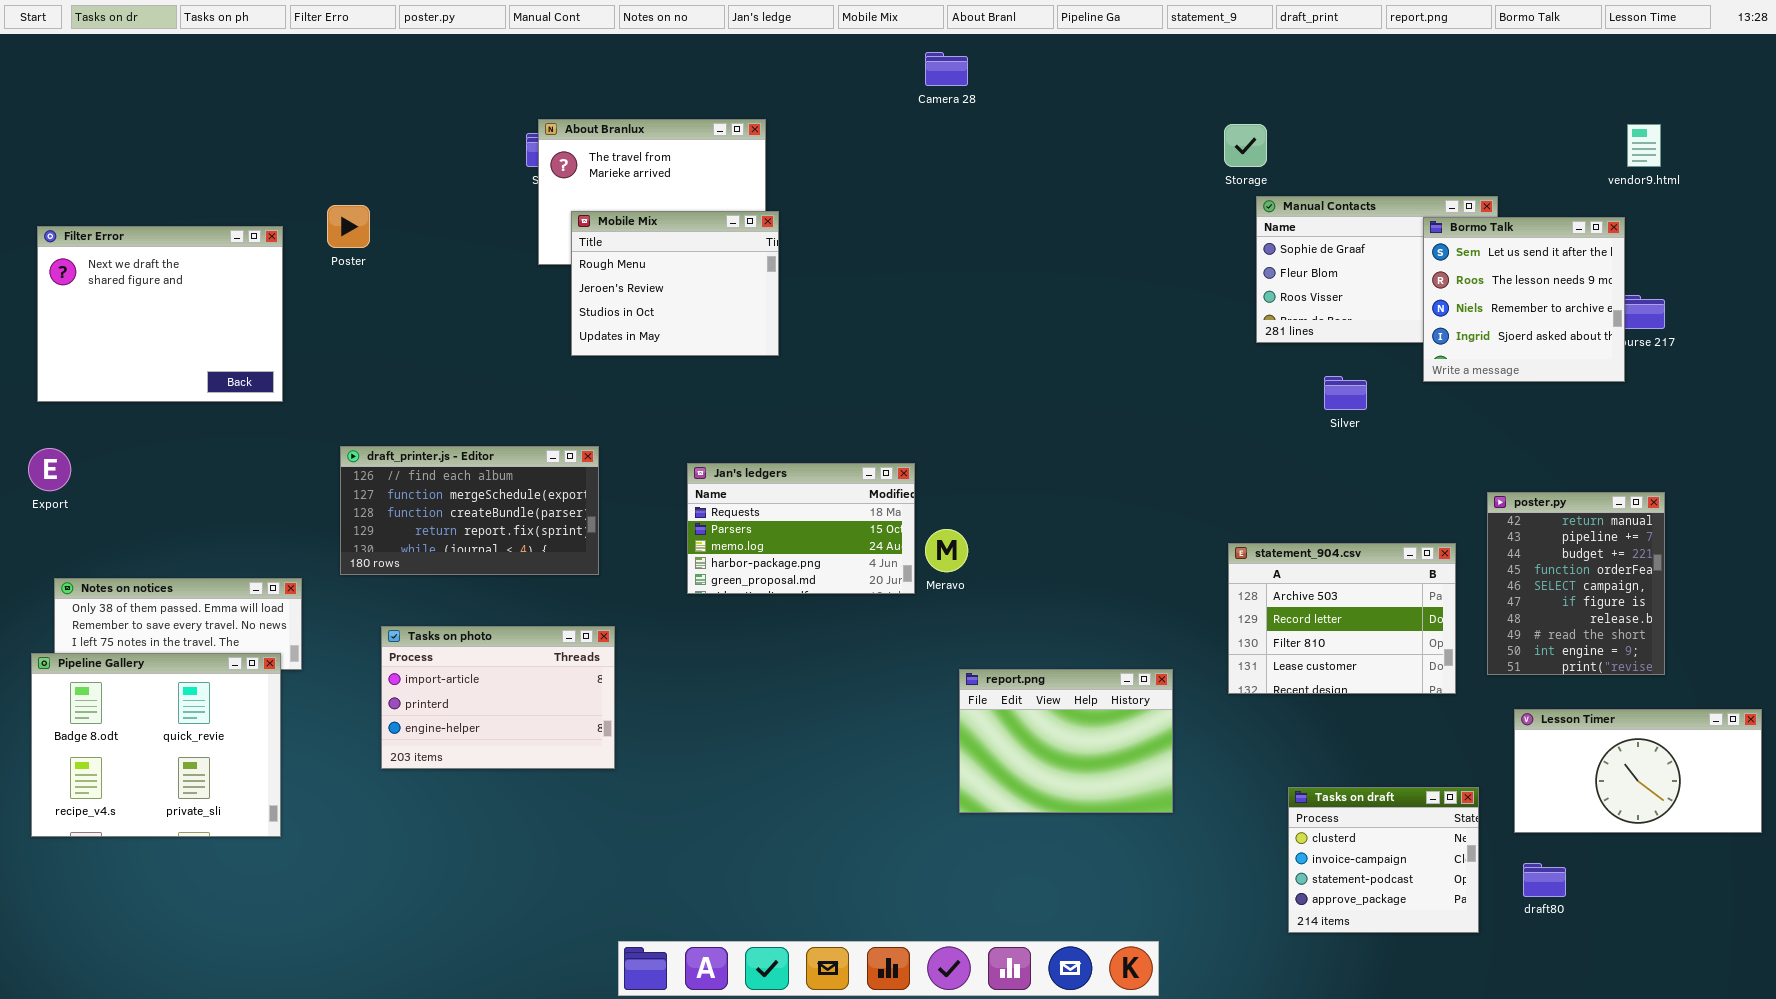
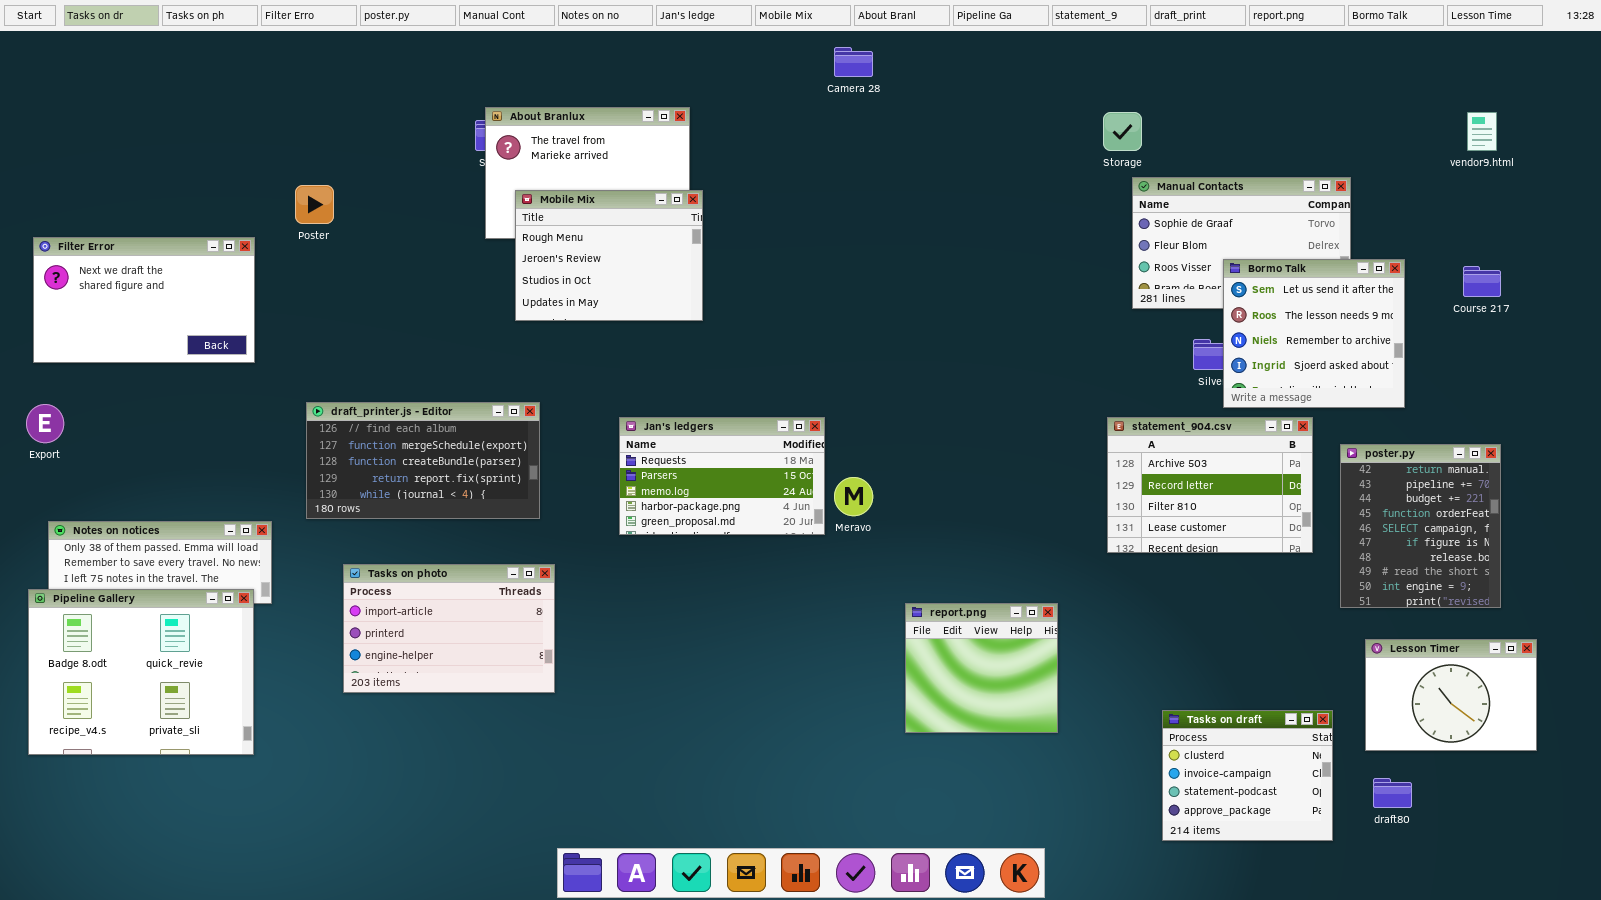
Bormo Talk: [1423,217,1625,382] -> [1223,259,1405,408], moved
Filter Error: [37,226,283,402] -> [33,237,255,363], resized
statement_904.csv: [1228,543,1456,694] -> [1107,417,1313,553], moved
report.png: [959,669,1173,813] -> [905,603,1058,733], resized
Lesson Timer: [1514,709,1762,833] -> [1365,639,1537,751], resized

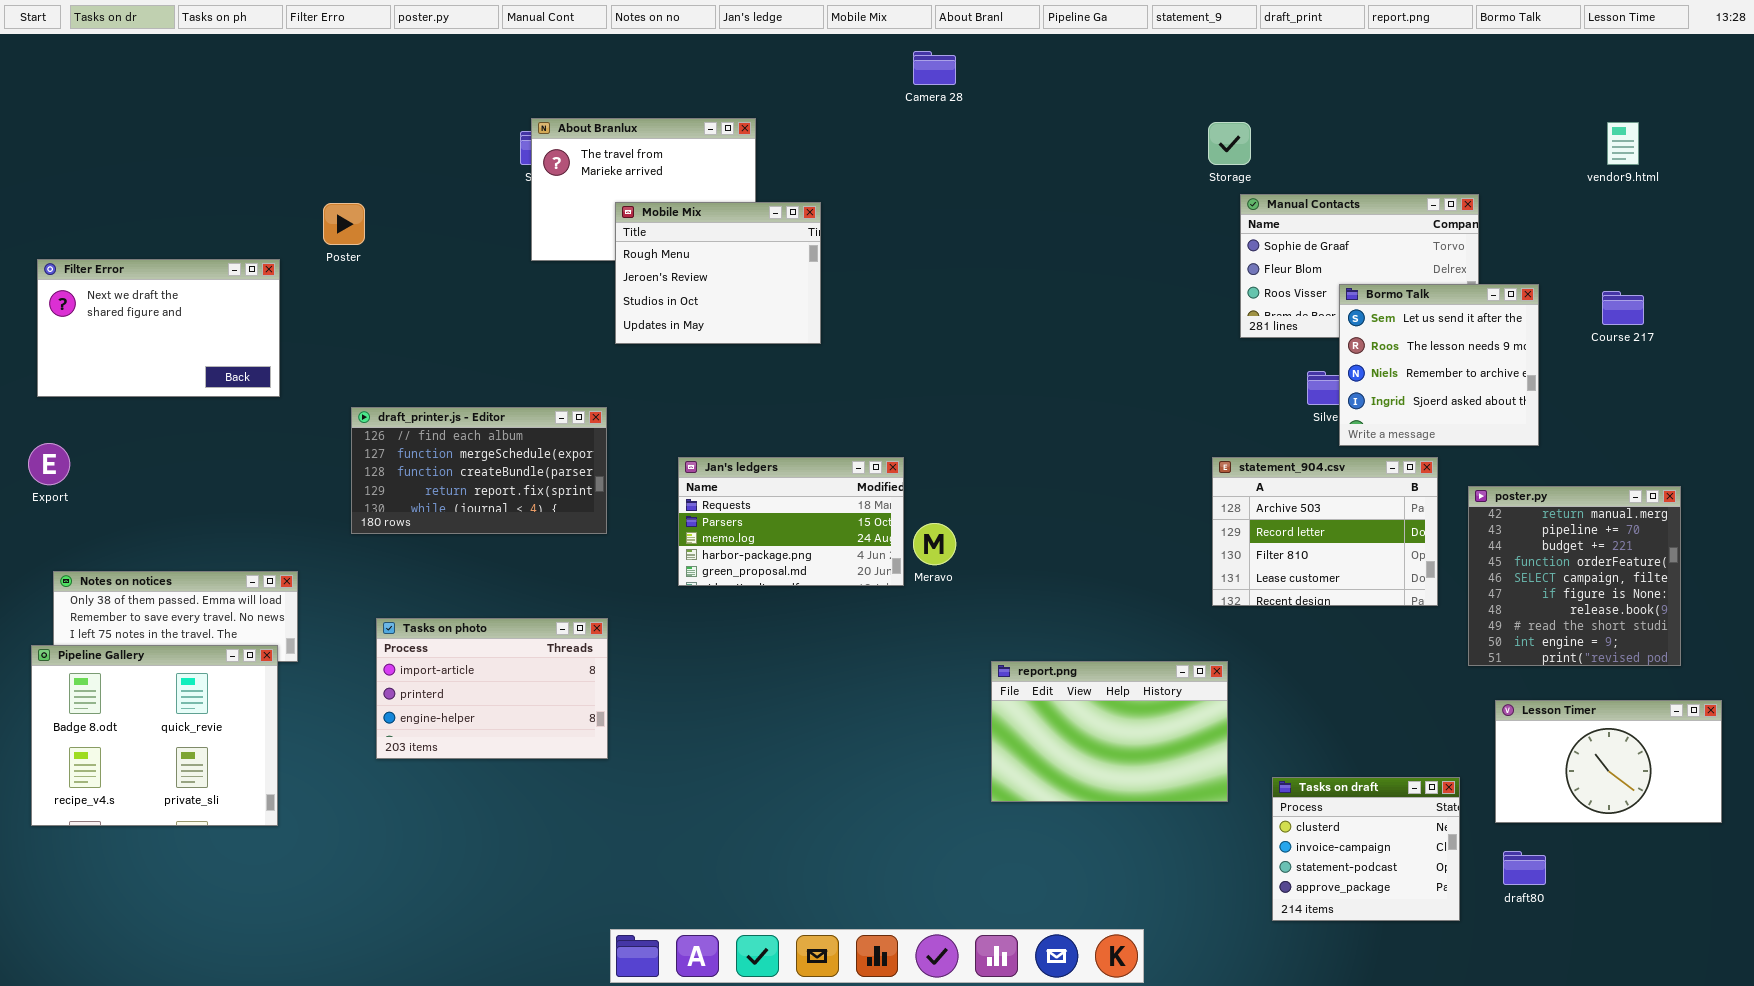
Mobile Mix: [515,190,703,321] -> [615,202,821,344], moved
draft_printer.js - Editor: [306,402,540,519] -> [351,407,607,534], moved
poster.py: [1340,444,1501,608] -> [1468,486,1681,666], resized
report.png: [905,603,1058,733] -> [991,661,1228,802], resized
Lesson Timer: [1365,639,1537,751] -> [1495,700,1722,823], resized

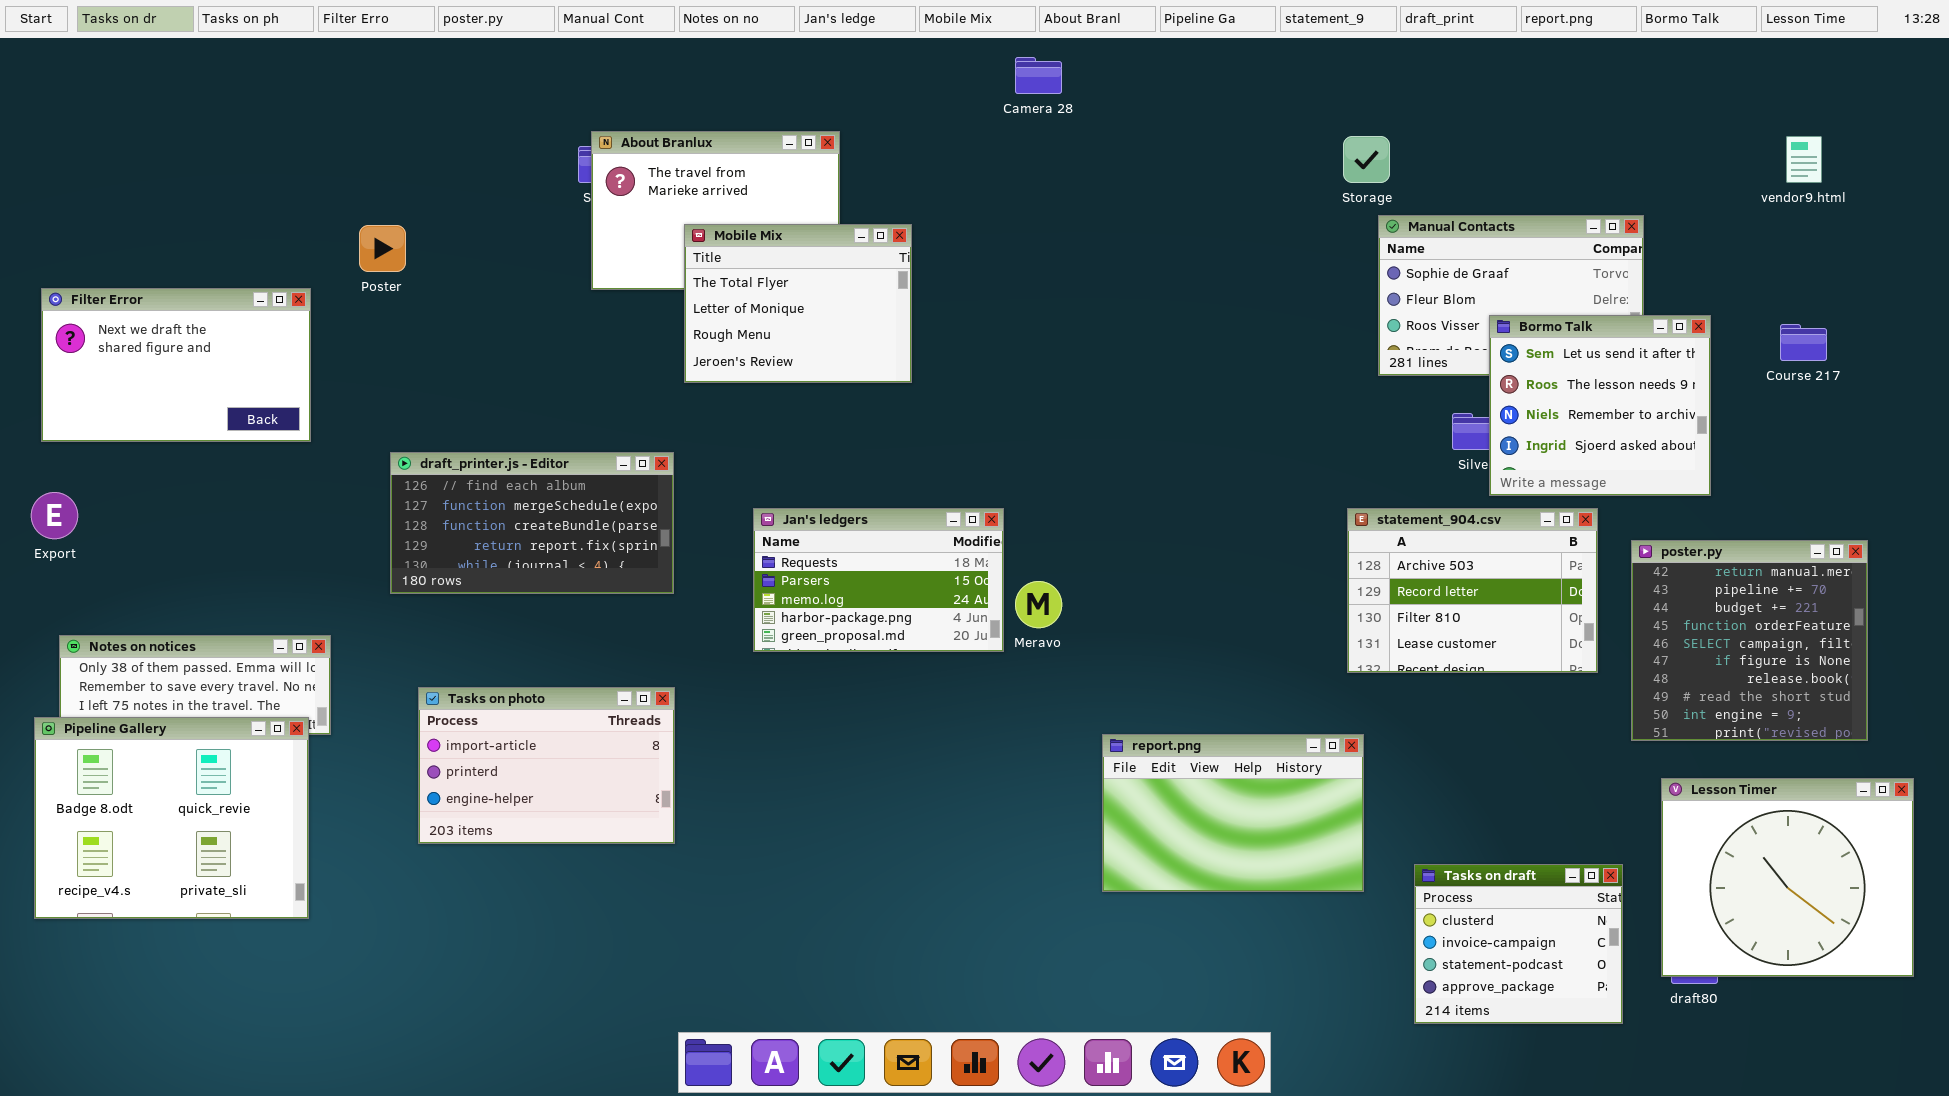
Mobile Mix: [615,202,821,344] -> [684,224,912,383], scrolled up 2 rows
Lesson Timer: [1495,700,1722,823] -> [1661,778,1914,977], resized

